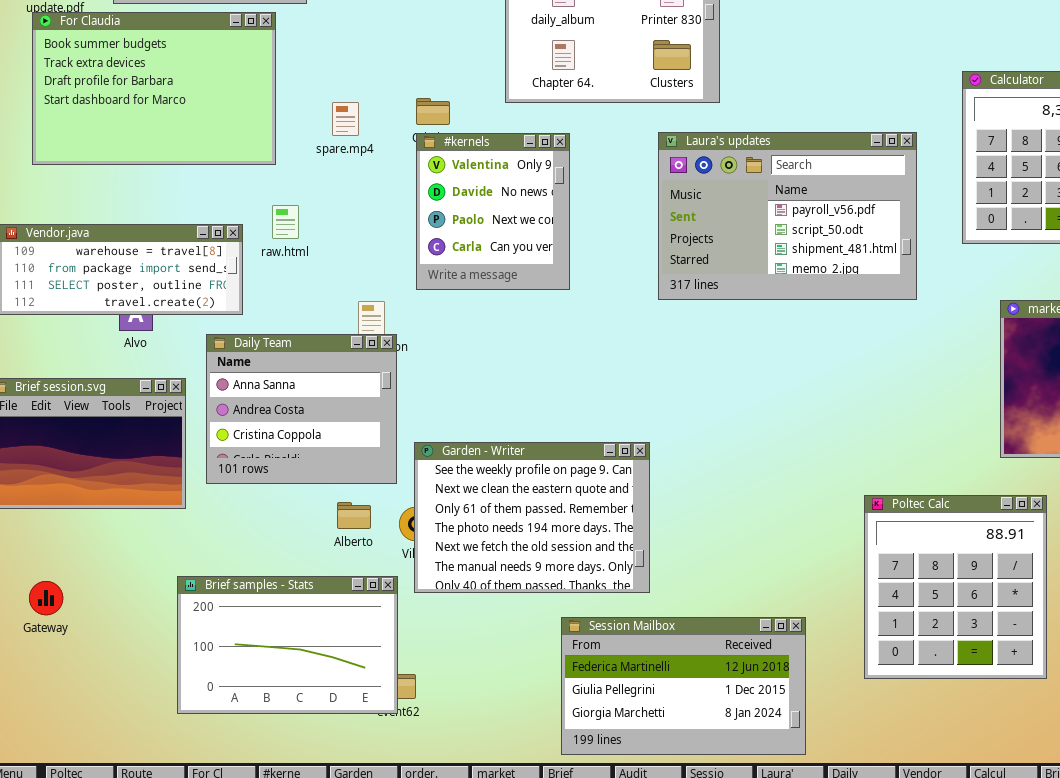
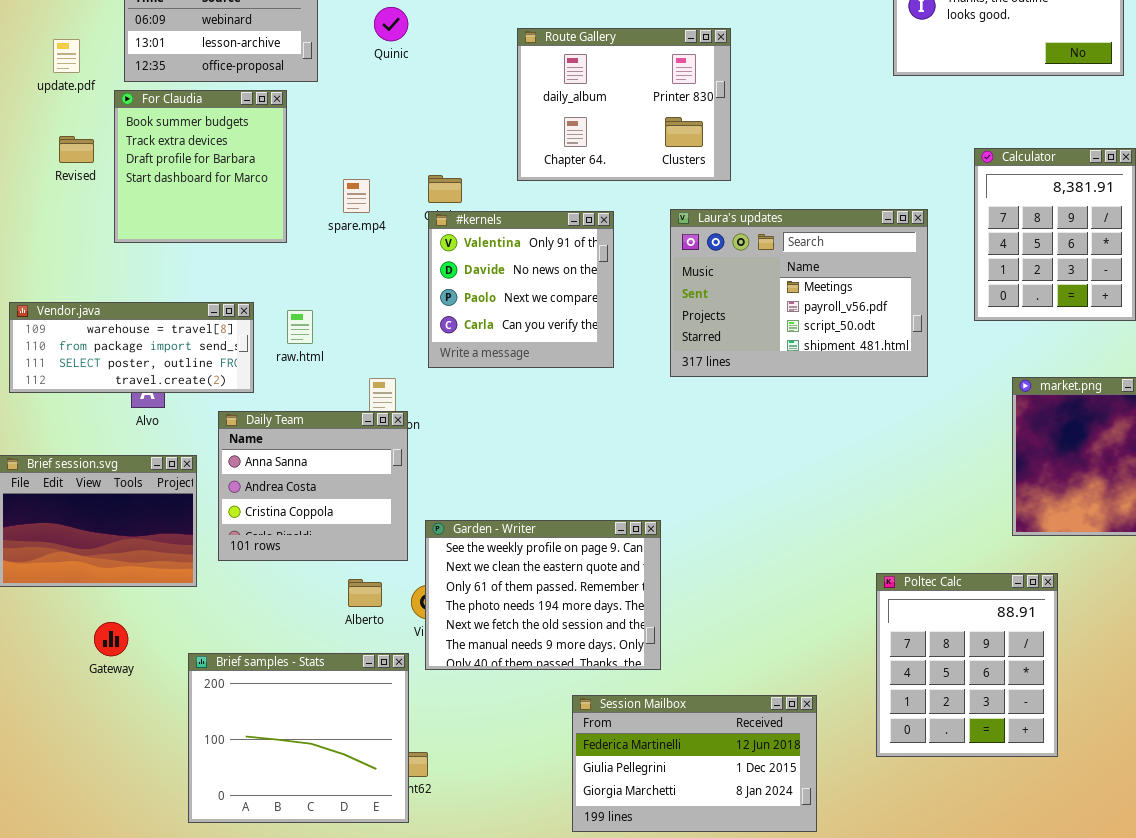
For Claudia: [32,12,276,165] -> [114,90,287,243], resized
Laura's updates: [658,132,917,300] -> [670,209,928,377], scrolled up 1 row
#kernels: [416,133,570,290] -> [428,211,614,368], resized
raw.html: [272,205,299,239] -> [287,310,313,344], moved
Brief samples - Stats: [177,576,398,714] -> [188,653,409,823], resized
Gateway: [29,581,63,615] -> [94,622,128,656], moved

